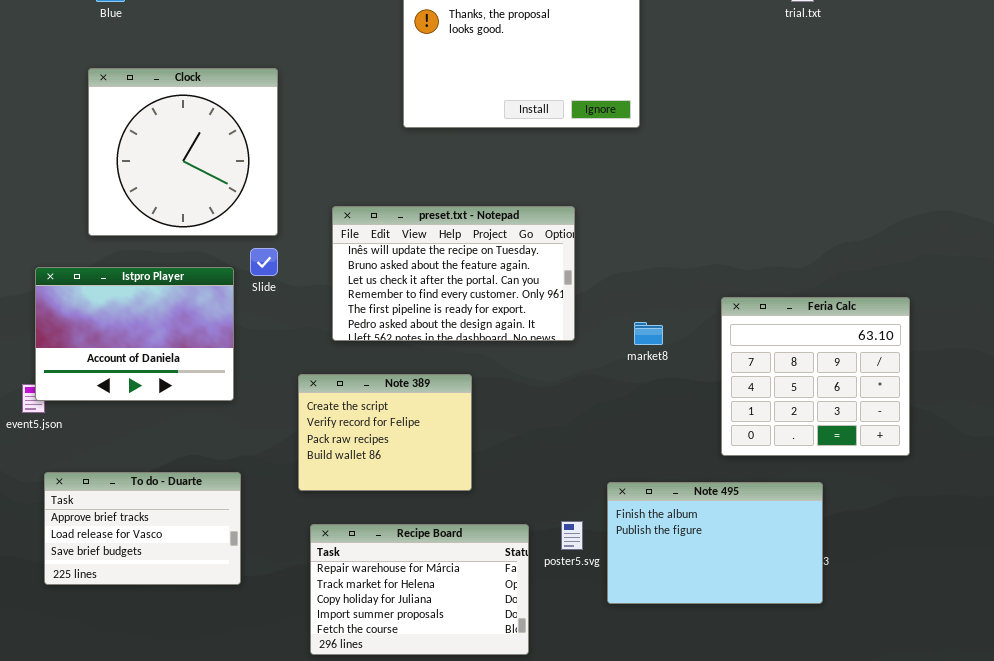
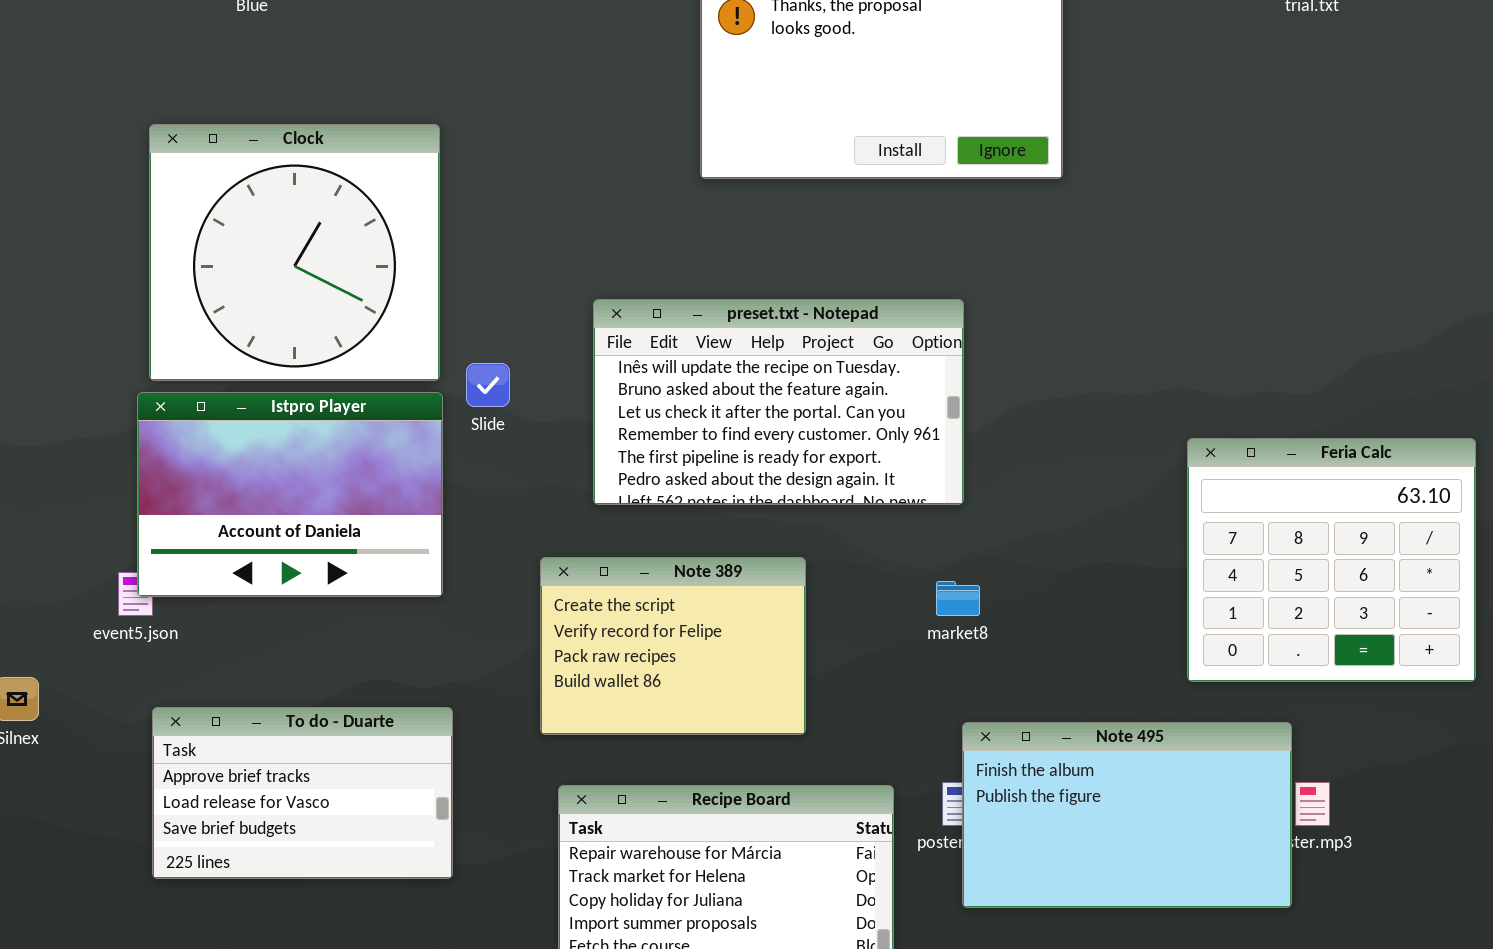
Clock: [88,68,278,236] -> [149,124,440,381], moved
market8: [634,322,663,345] -> [936,581,980,616], moved
Note 495: [607,482,823,604] -> [962,722,1292,908], moved

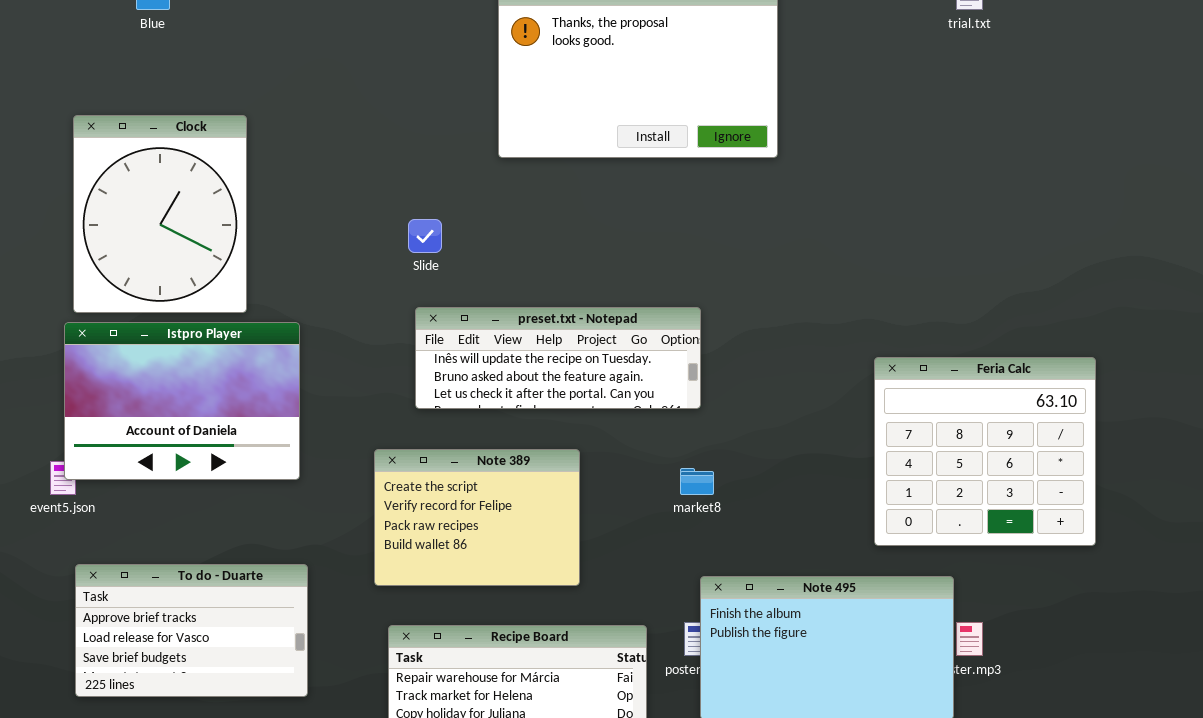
Clock: [149,124,440,381] -> [73,115,247,313], resized
preset.txt - Notepad: [593,299,964,505] -> [415,307,701,409], resized
Slide: [466,363,510,407] -> [408,219,442,253], moved

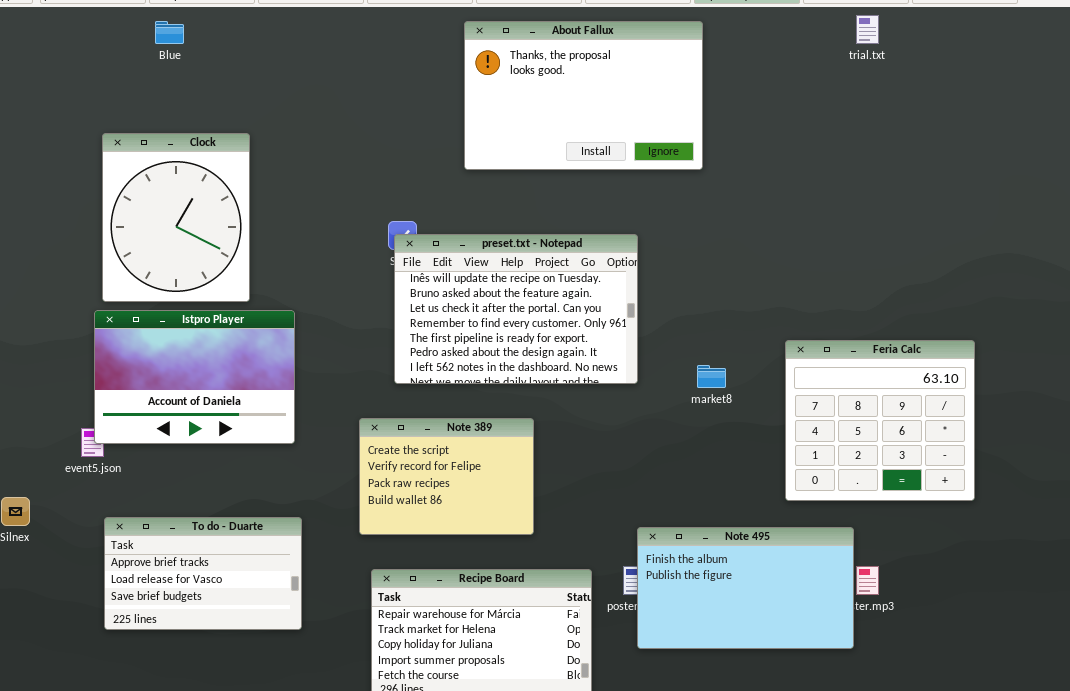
preset.txt - Notepad: [415,307,701,409] -> [394,234,638,384], resized
market8: [680,468,714,495] -> [697,365,726,388], moved

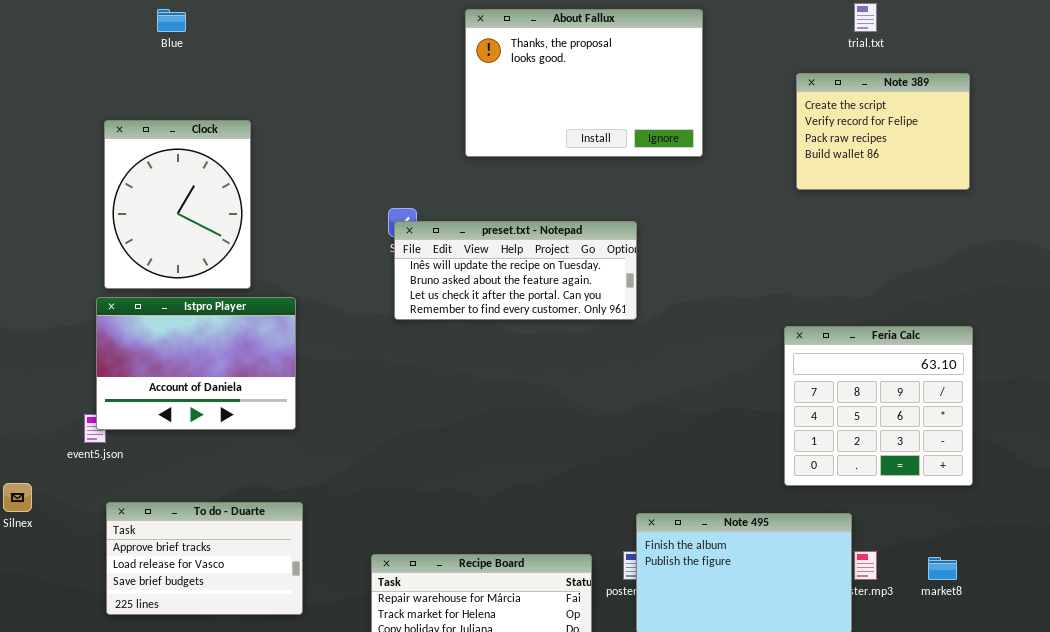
preset.txt - Notepad: [394,234,638,384] -> [394,221,637,320], resized
market8: [697,365,726,388] -> [928,557,957,580], moved
Note 389: [359,418,534,535] -> [796,73,970,190], moved

